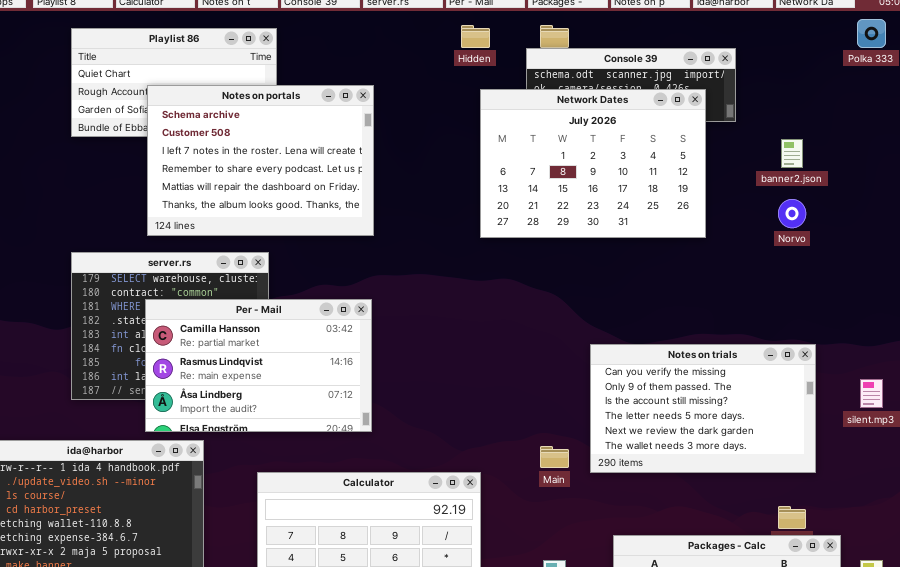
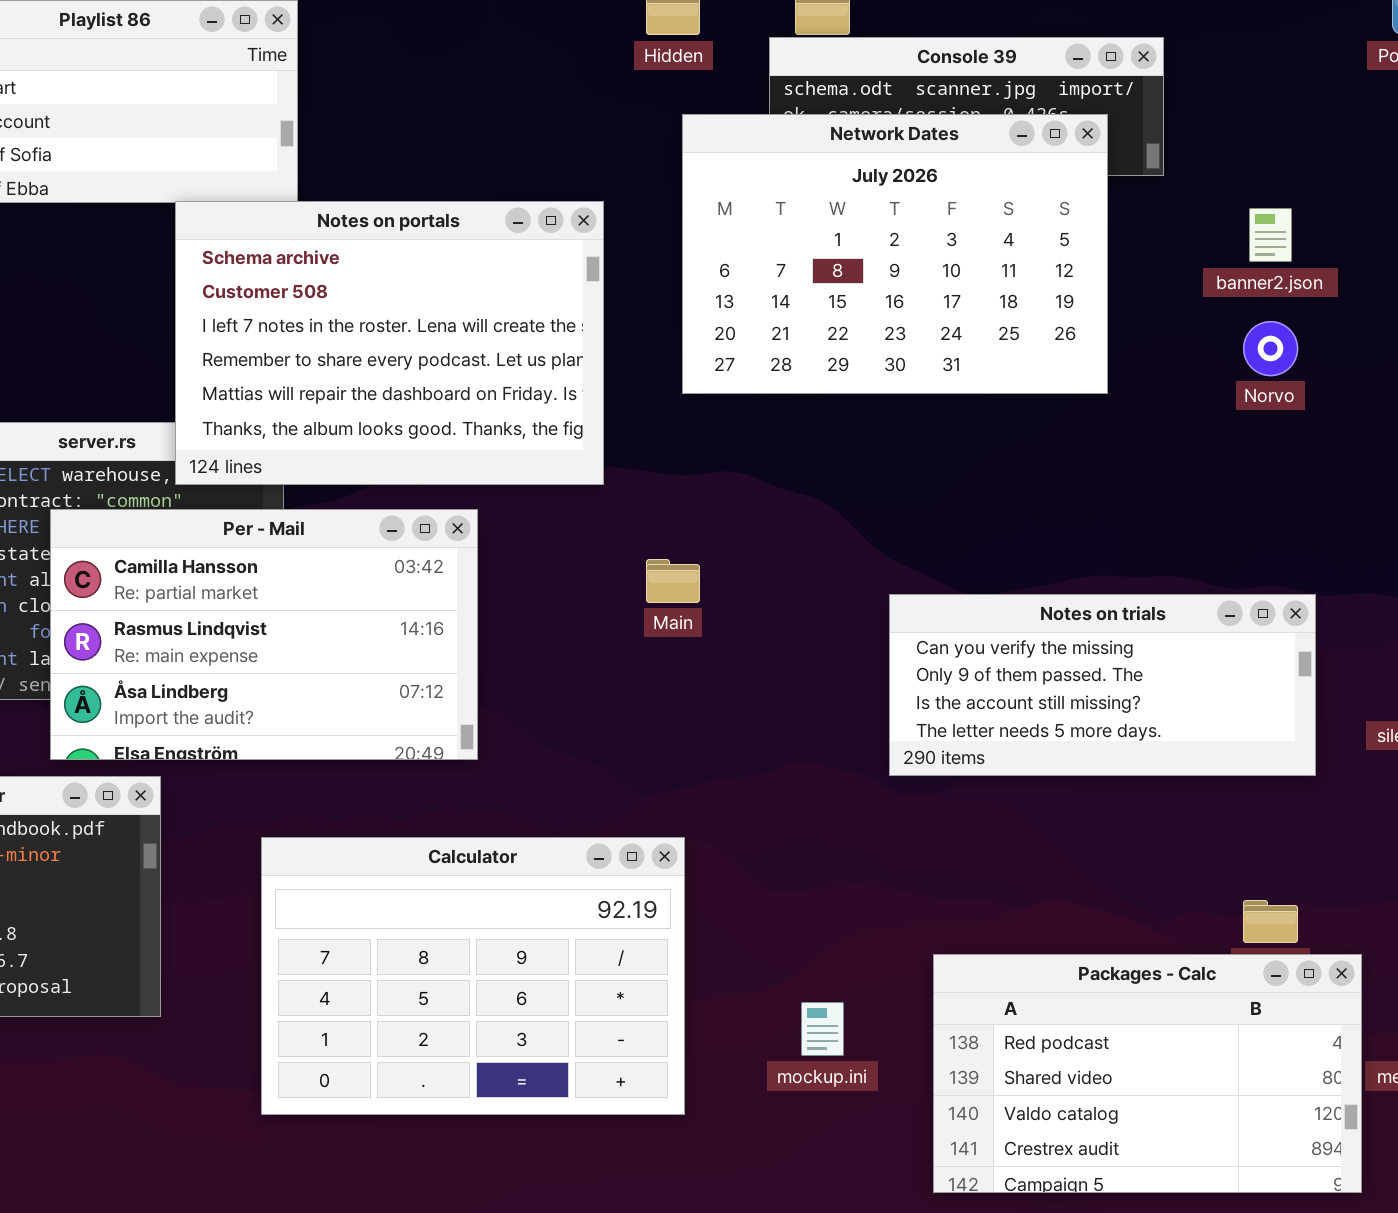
Notes on portals: [147,85,374,236] -> [175,201,604,485], moved
Notes on trials: [590,344,816,473] -> [889,594,1316,776], resized
Main: [540,446,569,468] -> [646,559,700,603], moved

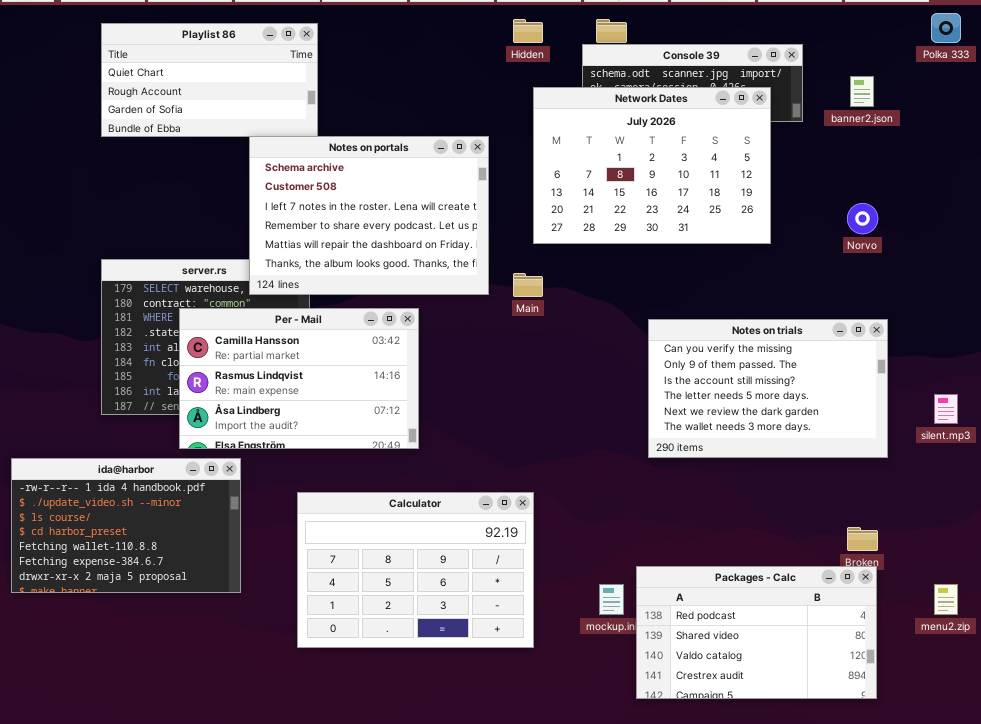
banner2.json: [1249,208,1292,262] -> [850,76,874,107], moved
Main: [646,559,700,603] -> [513,273,543,297], moved
Notes on trials: [889,594,1316,776] -> [648,319,888,458], resized
Packages - Calc: [933,954,1362,1193] -> [636,566,877,699], moved

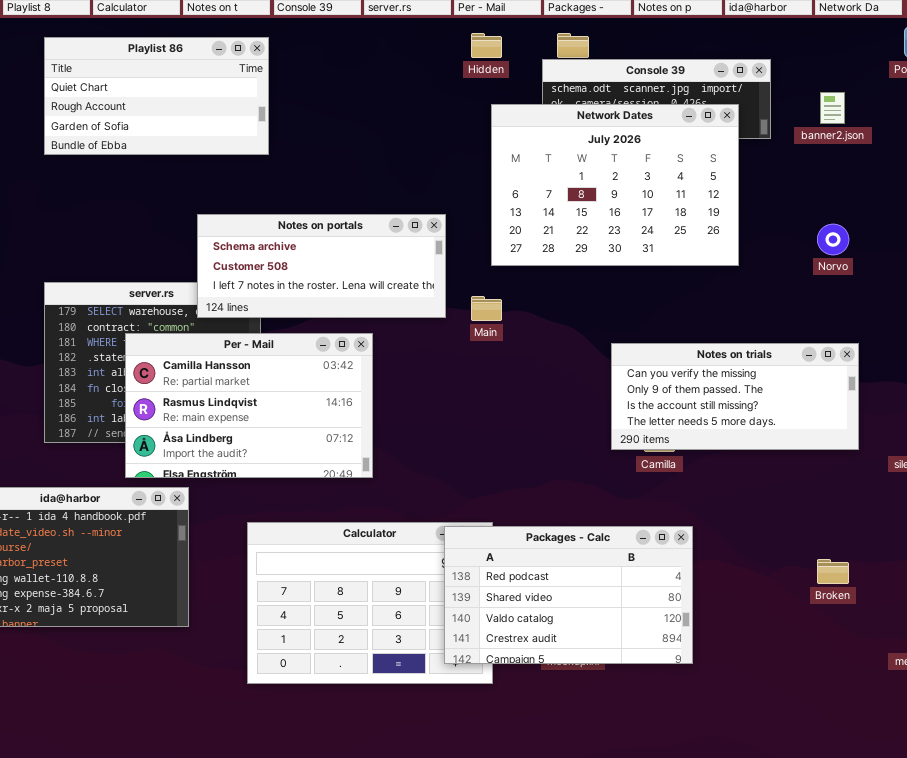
Notes on portals: [249,136,489,295] -> [197,214,446,318], resized
Notes on trials: [648,319,888,458] -> [611,343,859,450], resized
Packages - Calc: [636,566,877,699] -> [444,526,693,664], moved

